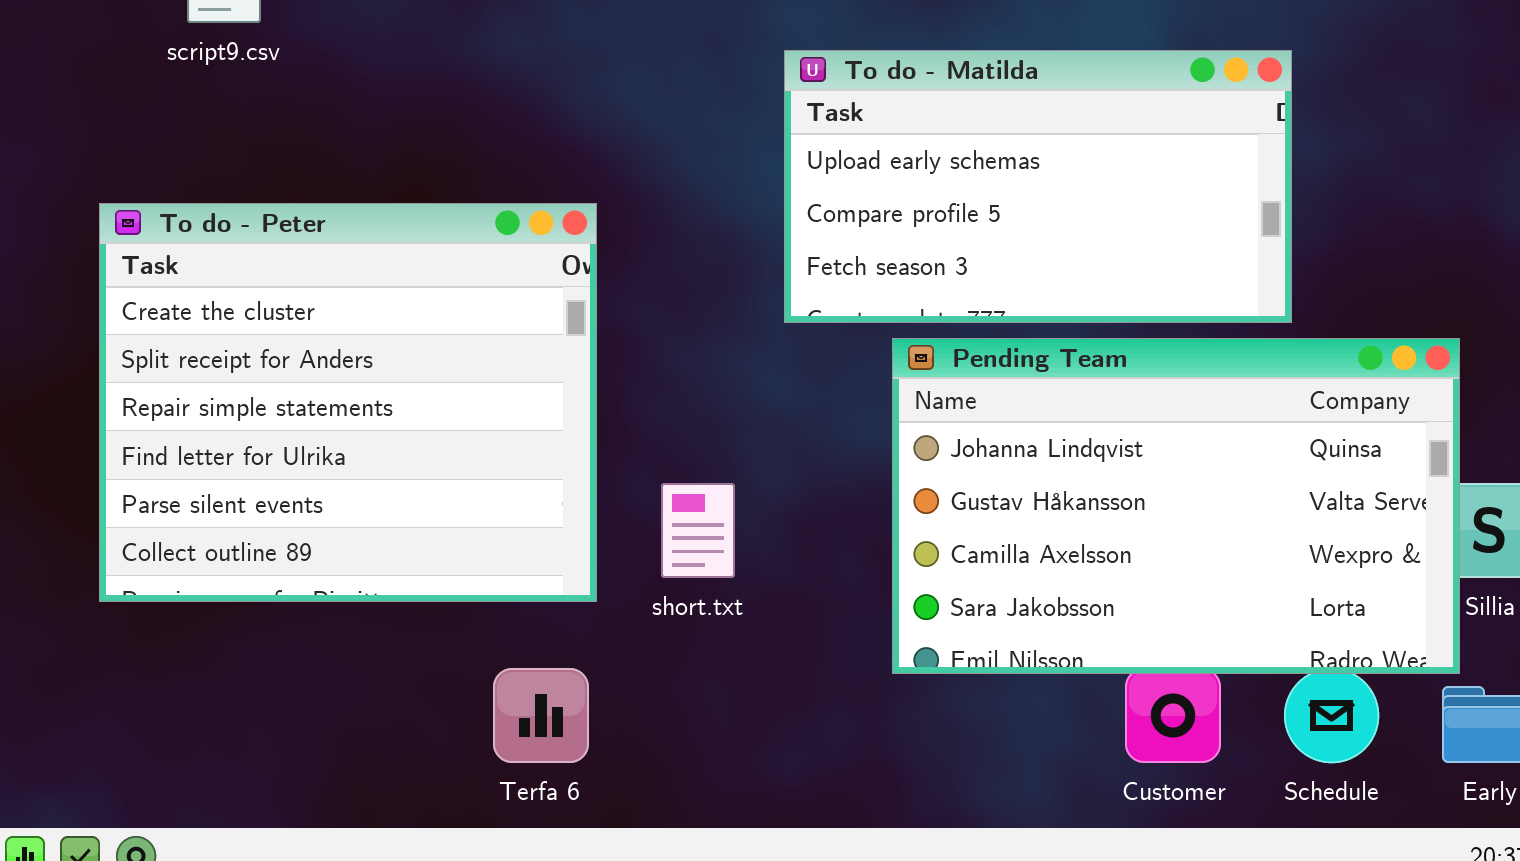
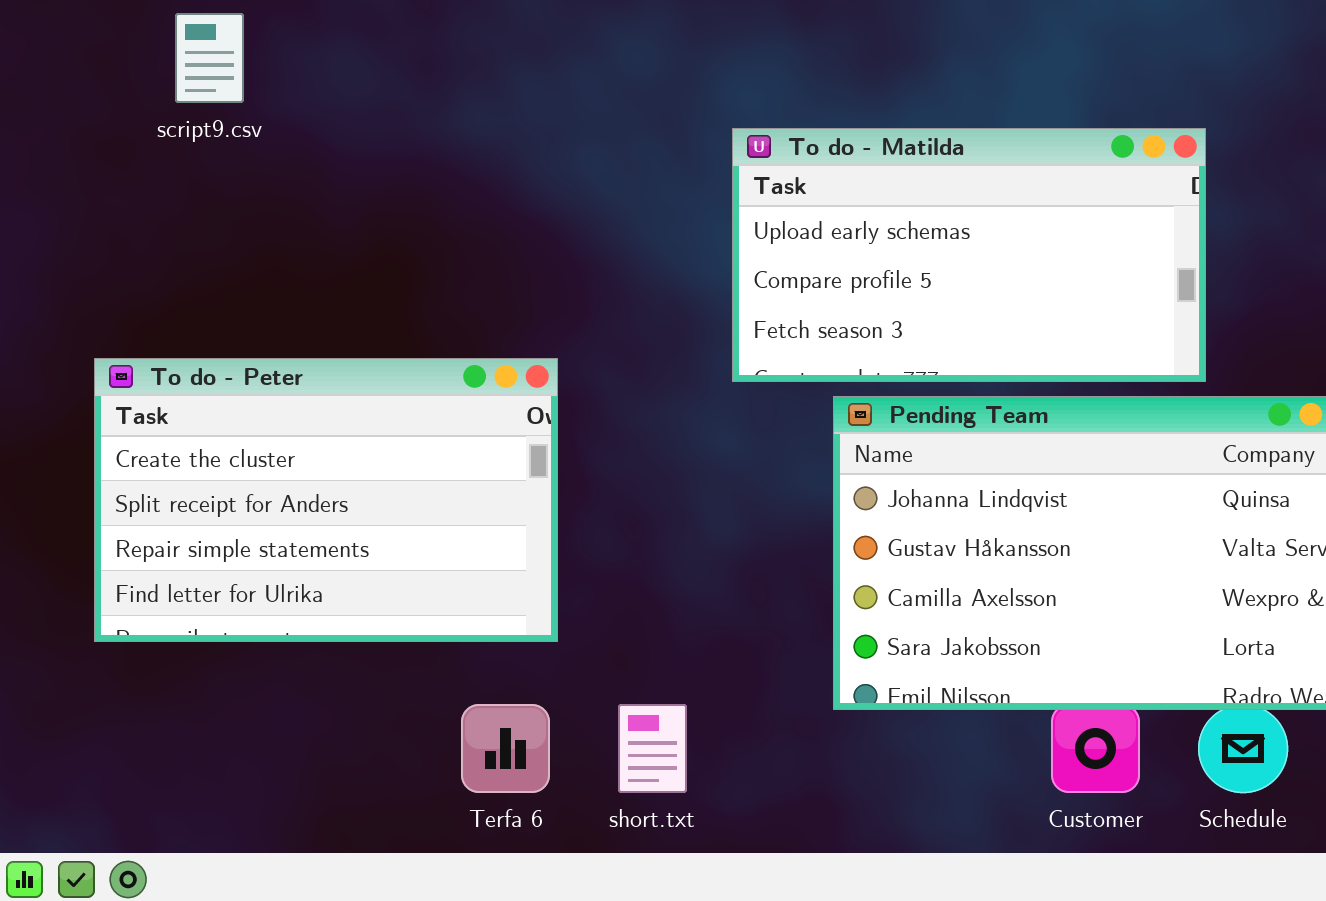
To do - Peter: [99,203,597,602] -> [94,358,558,642], resized
short.txt: [661,483,735,578] -> [618,704,687,793], moved

